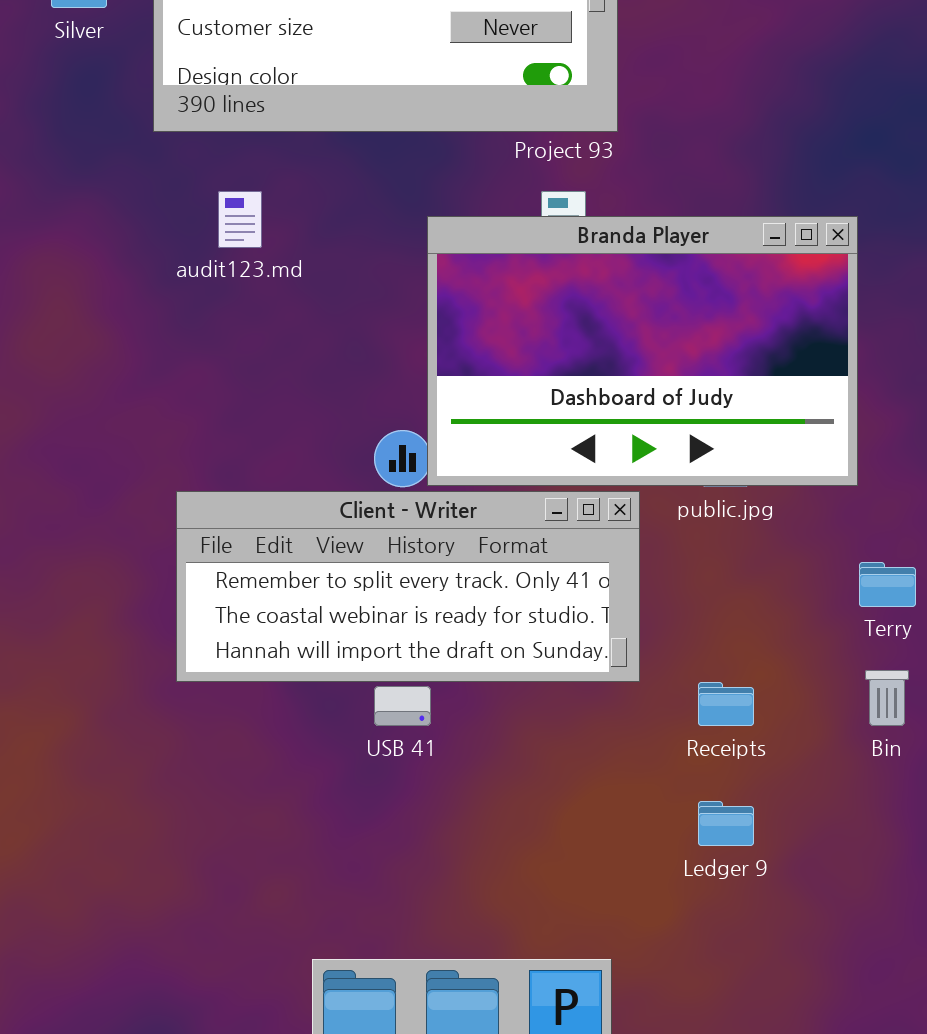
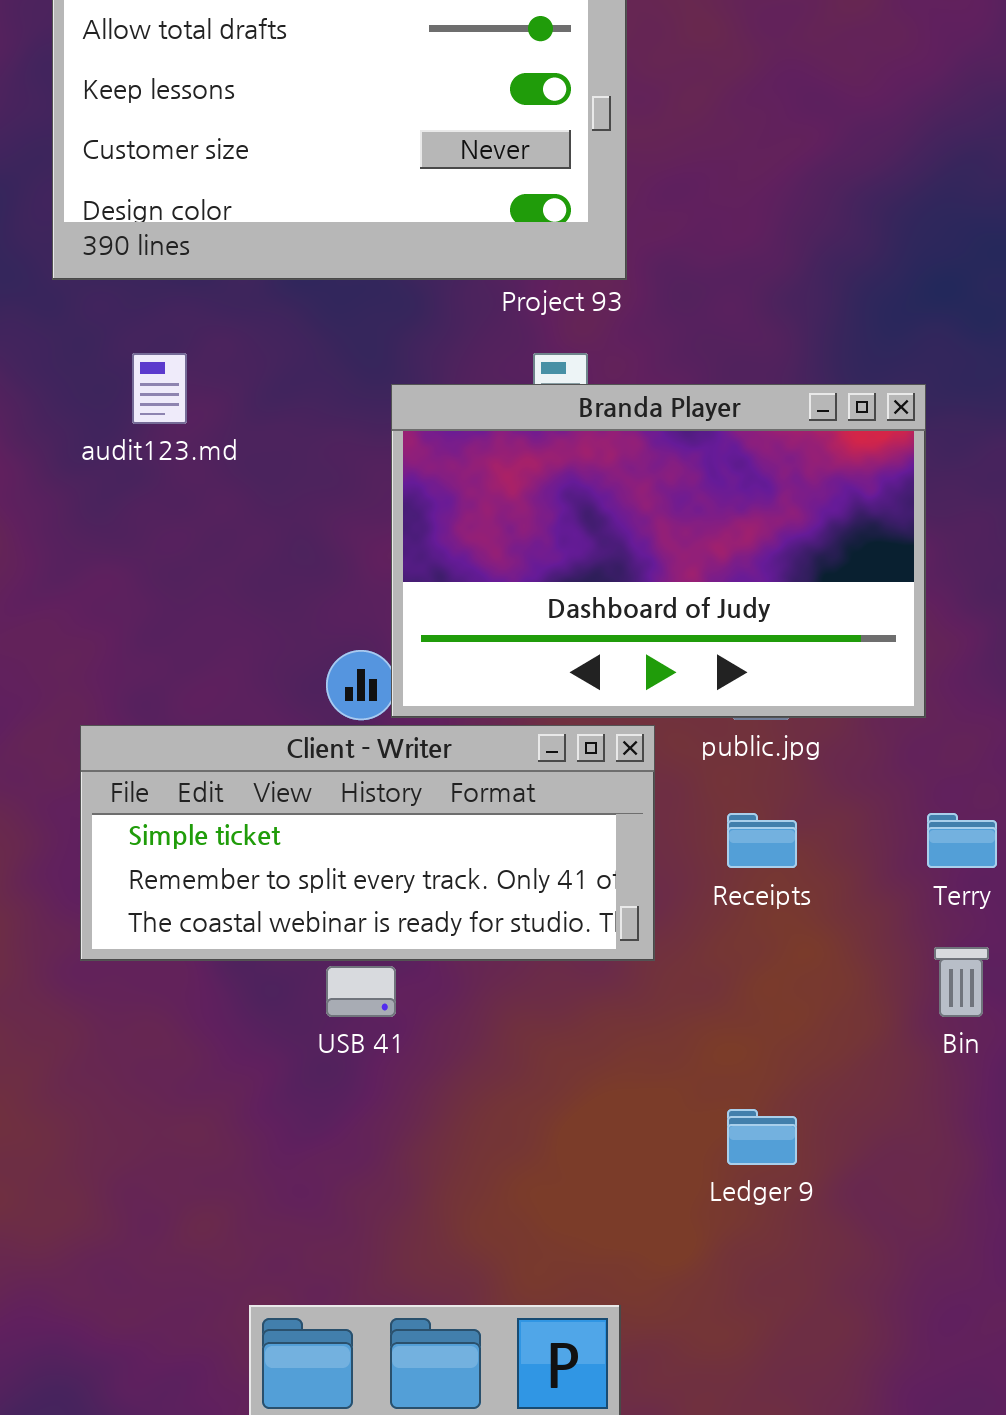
Client - Writer: [176,491,640,682] -> [80,725,655,961], scrolled up 1 row
Receipts: [698,682,754,726] -> [727,813,797,868], moved

